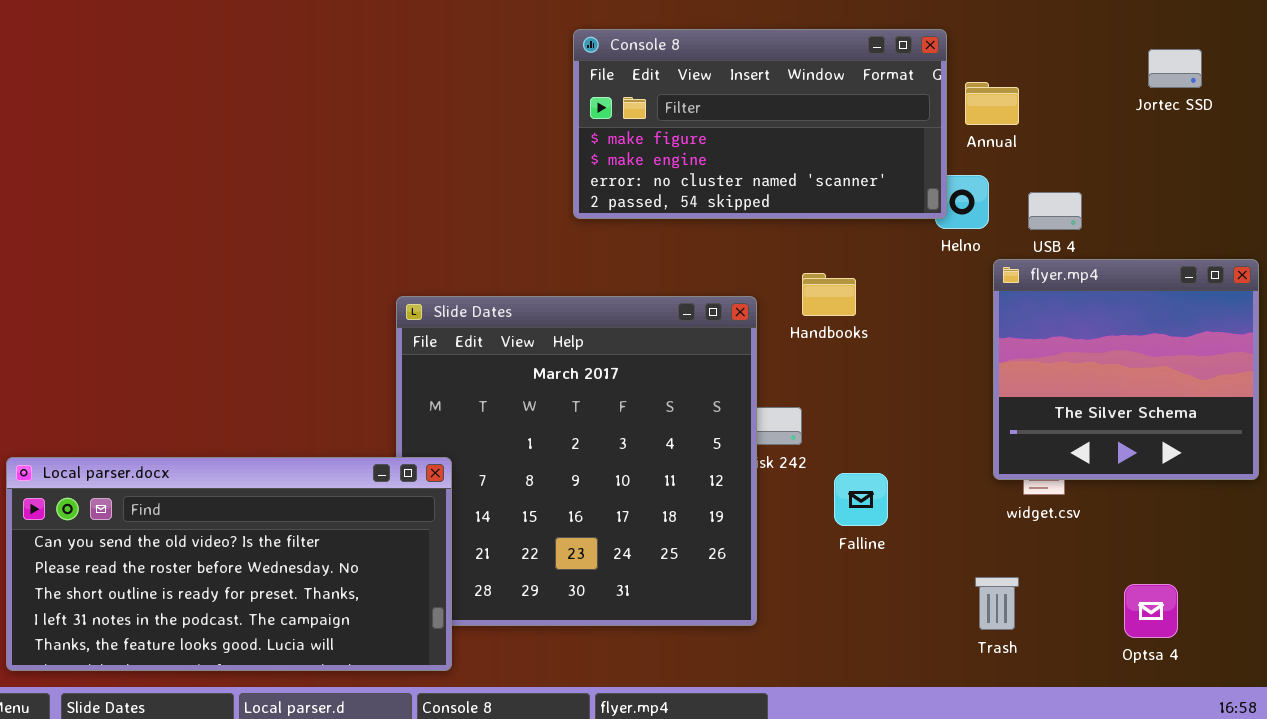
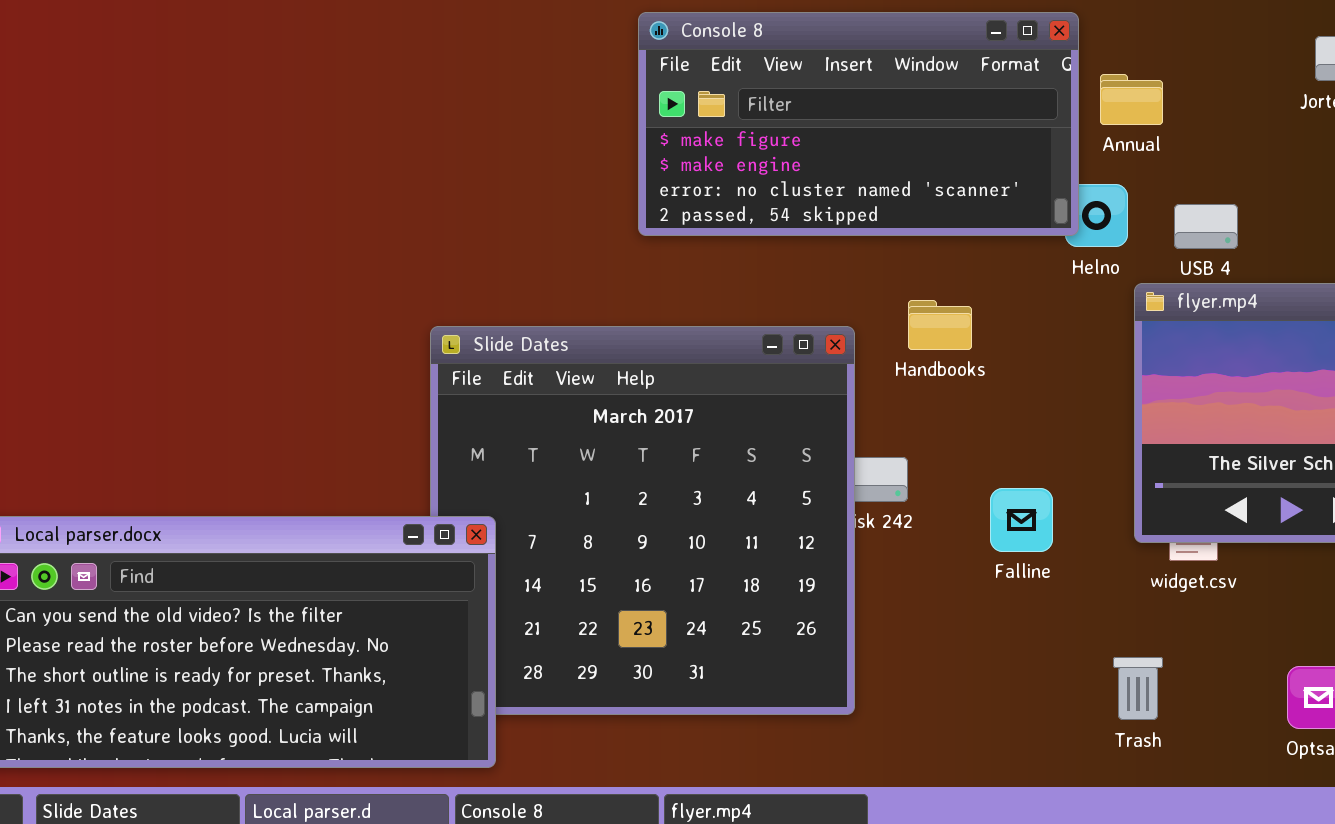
Falline: [834,473,888,526] -> [990,488,1053,552], moved

